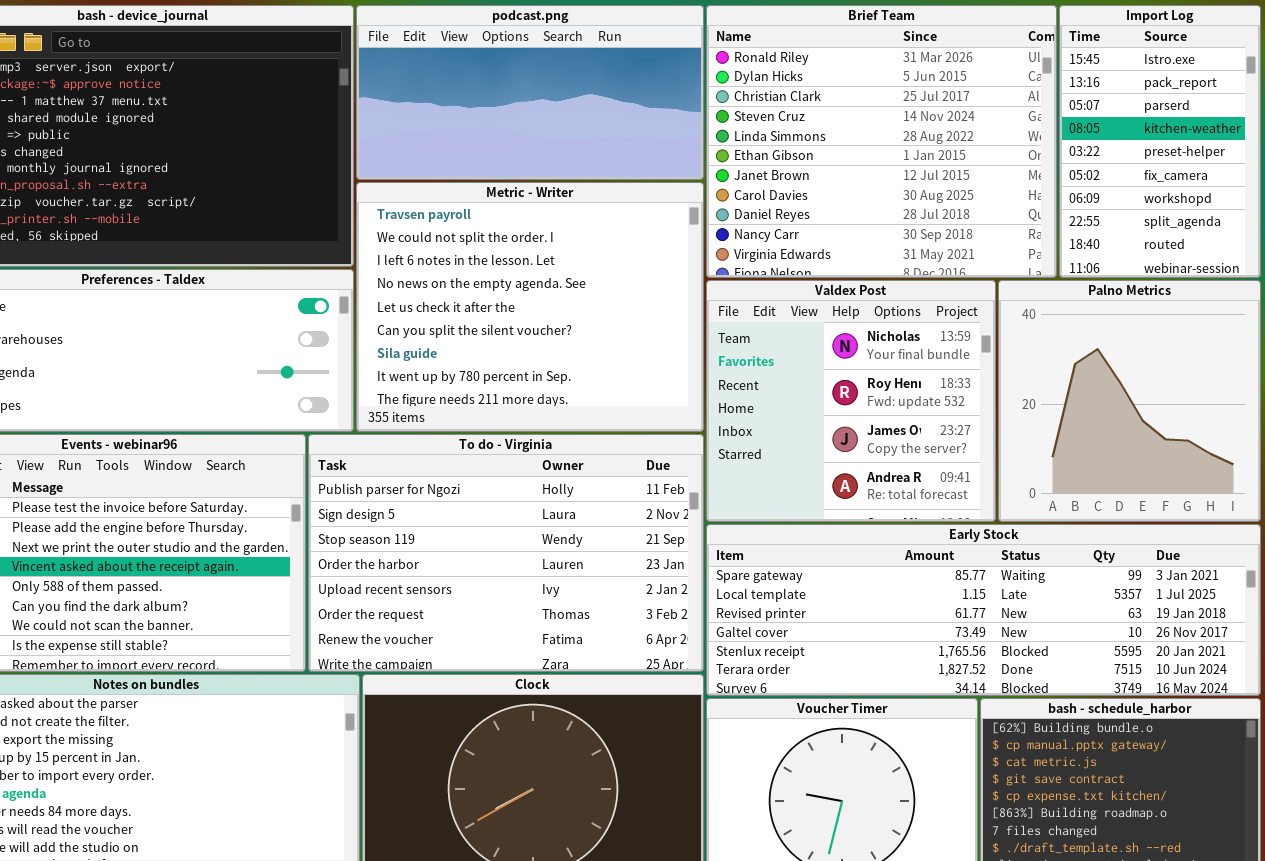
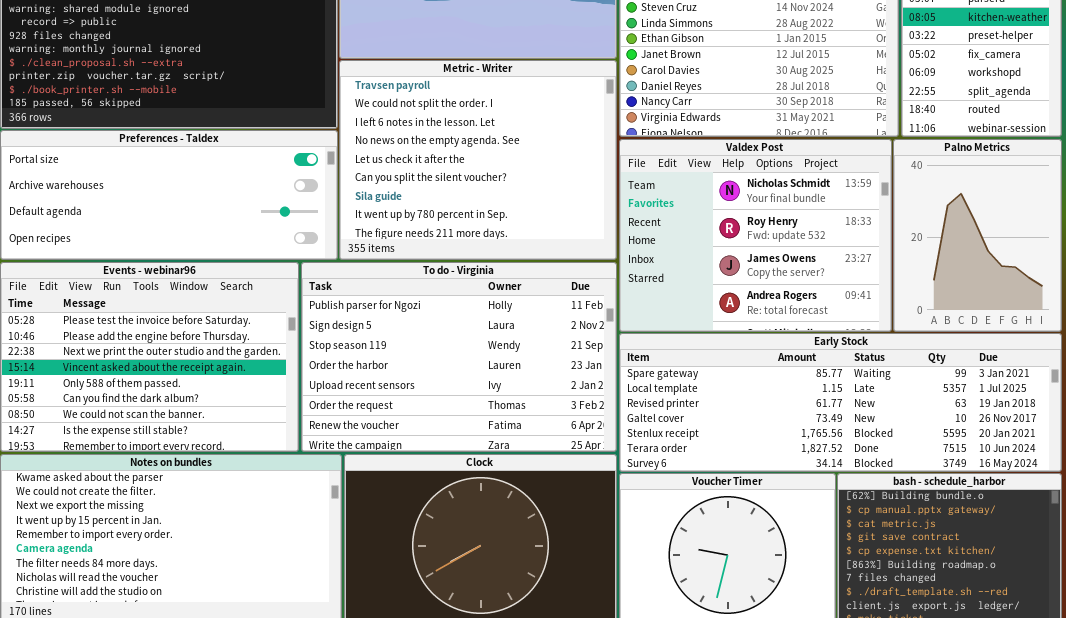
Valdex Post: [706,280,996,522] -> [619,139,892,332], resized
Palno Metrics: [998,280,1261,522] -> [893,139,1062,332], resized

